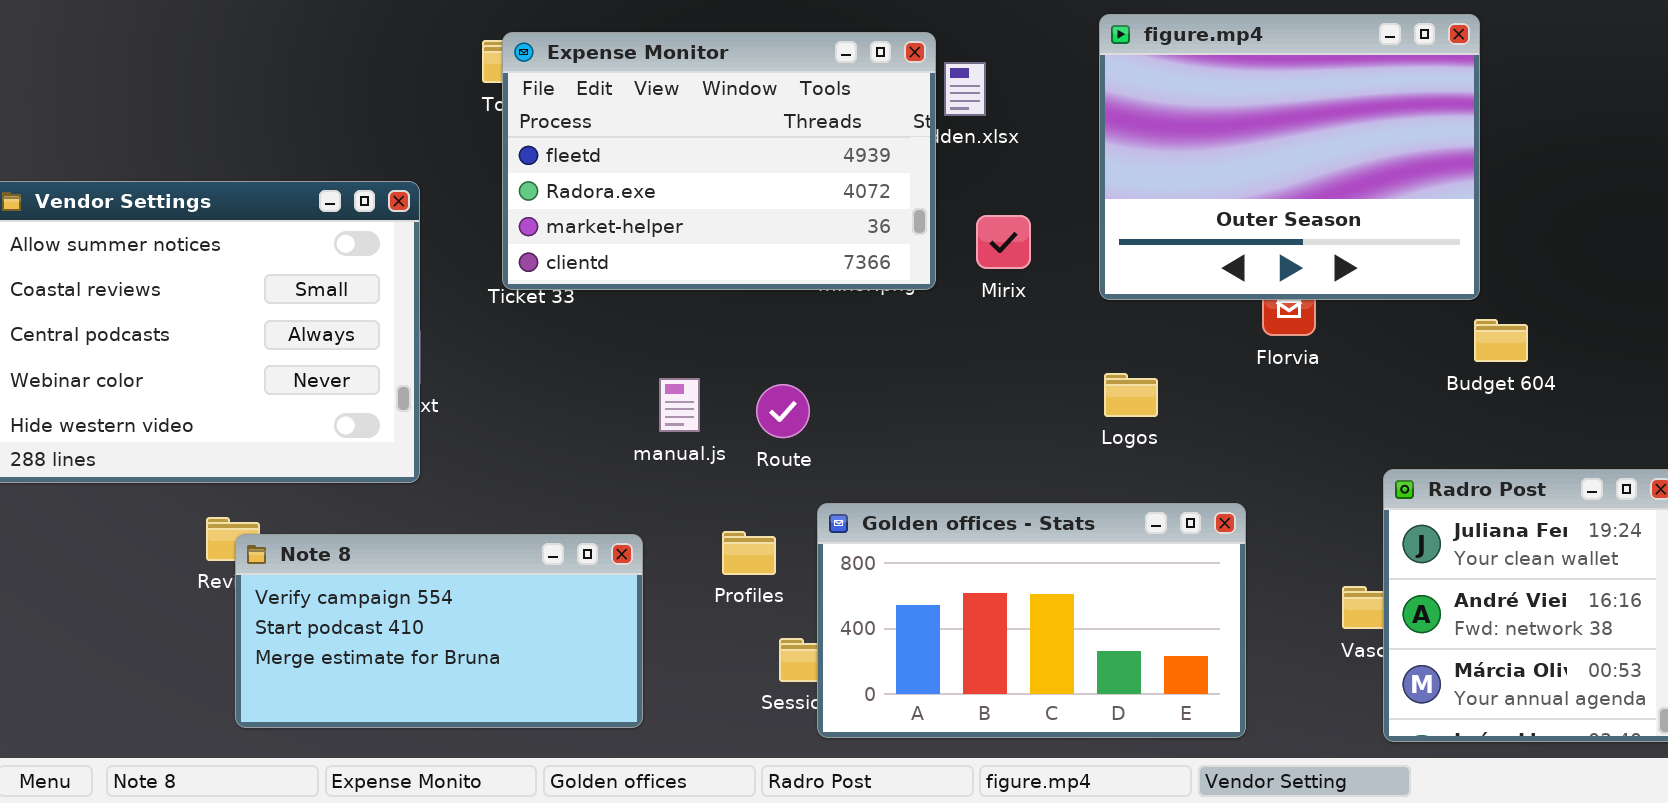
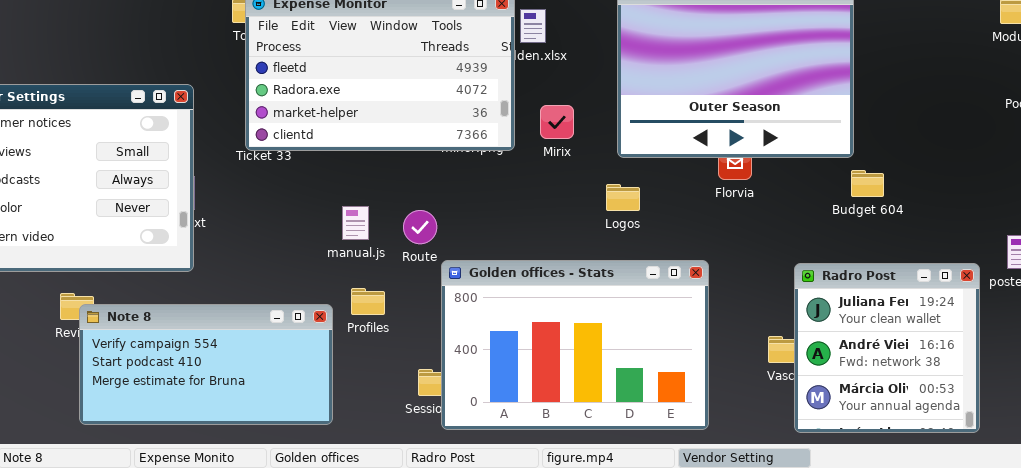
Logos: [1104,373,1158,417] -> [606,184,640,211], moved
Golden offices - Stats: [817,503,1246,738] -> [441,260,709,430], resized
Profiles: [722,531,776,575] -> [351,288,385,315], moved

